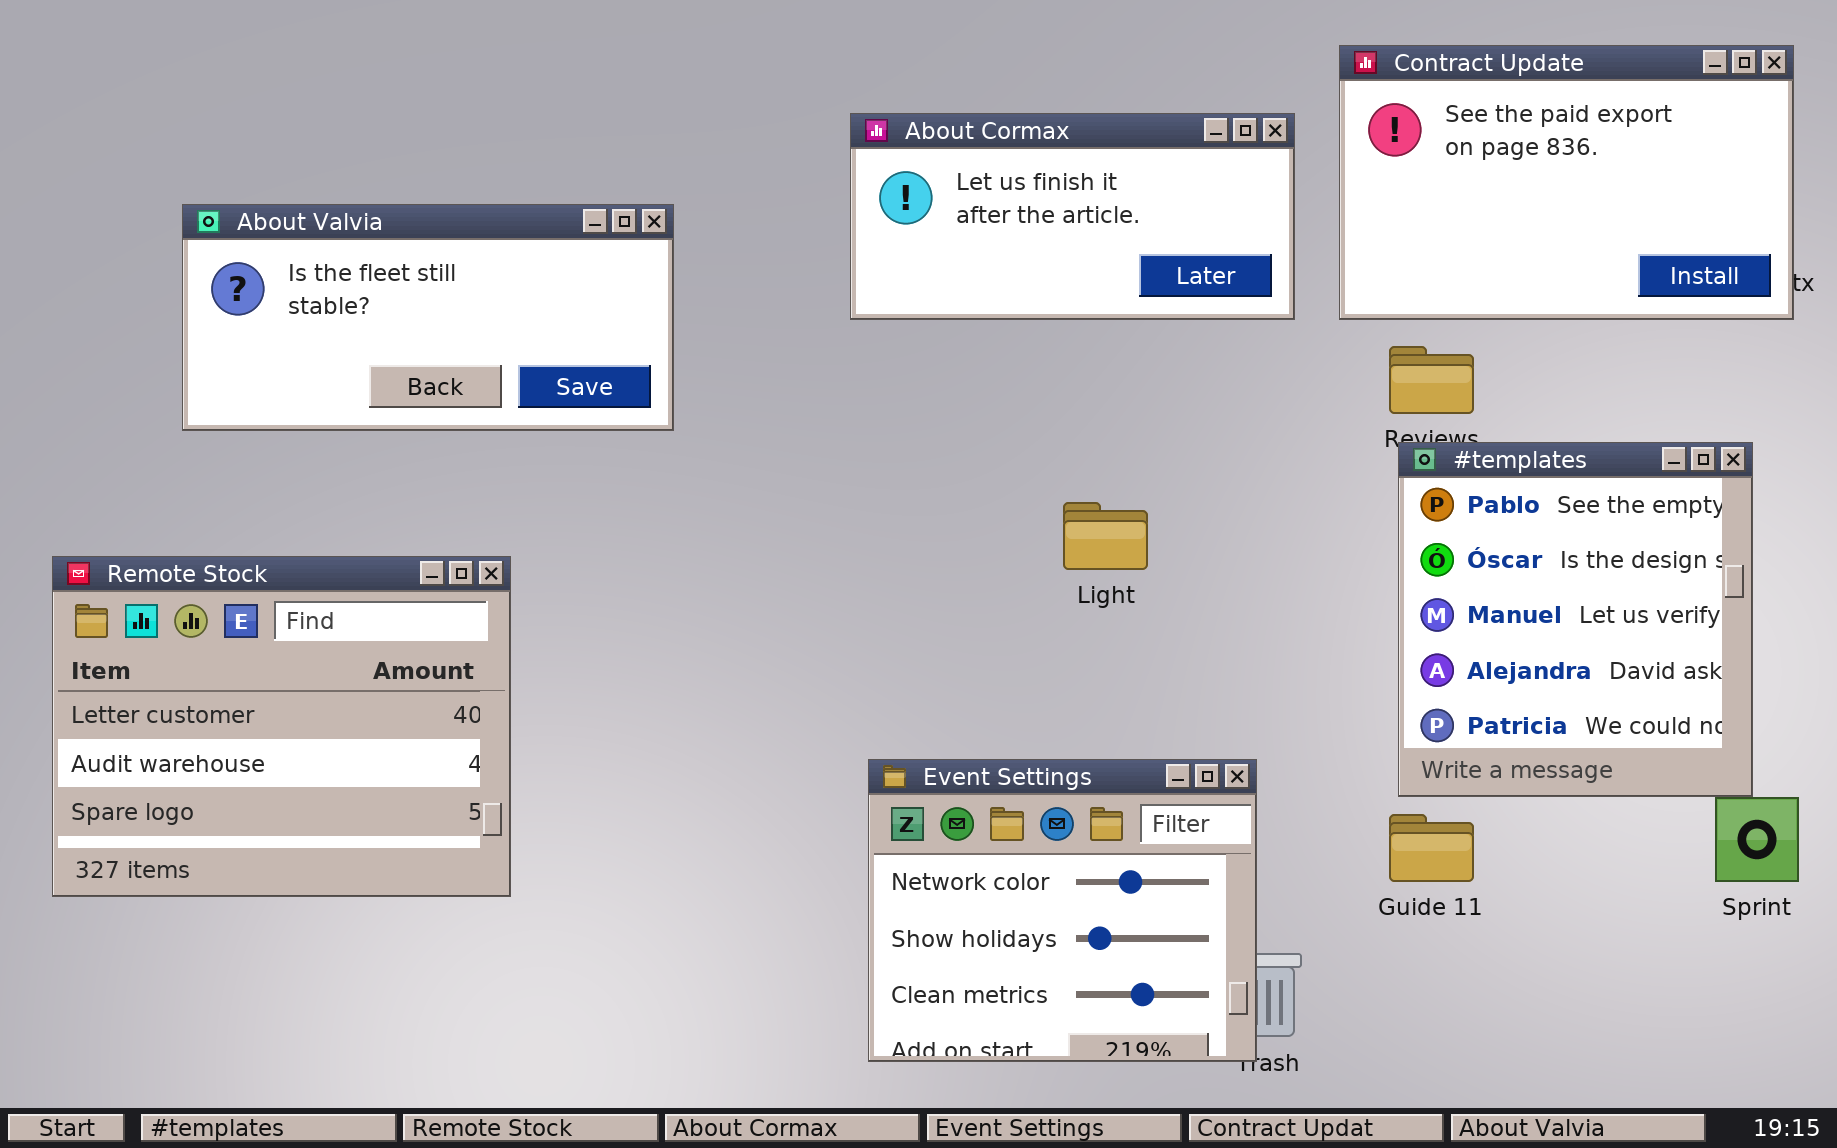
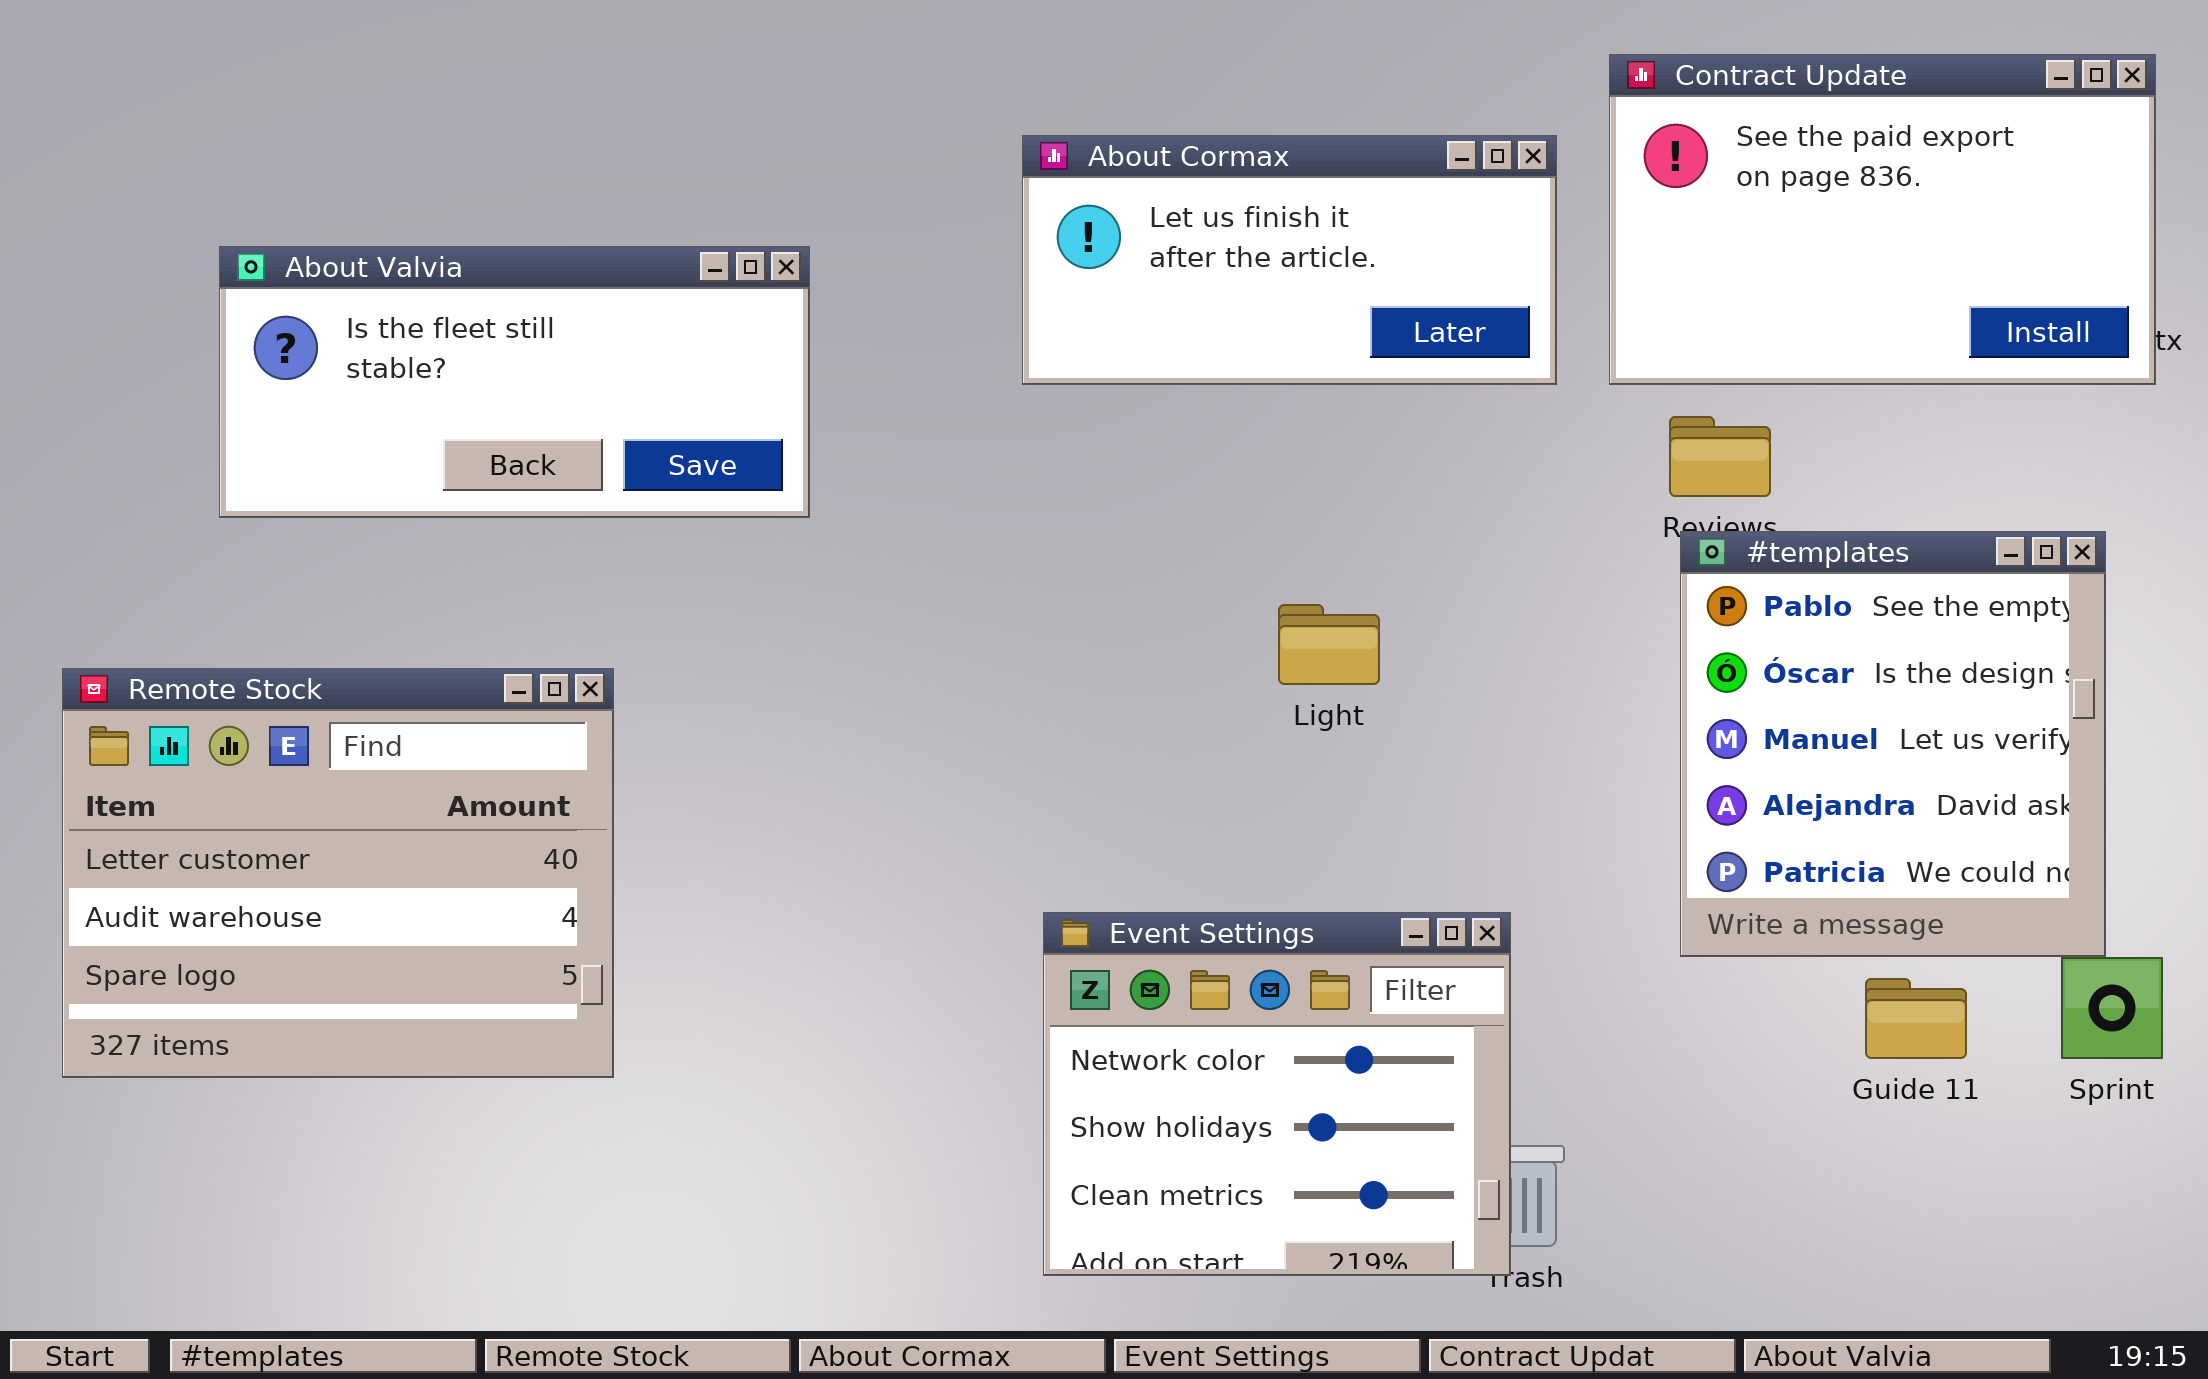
Guide 11: [1389,814,1474,882] -> [1865,978,1967,1059], moved

